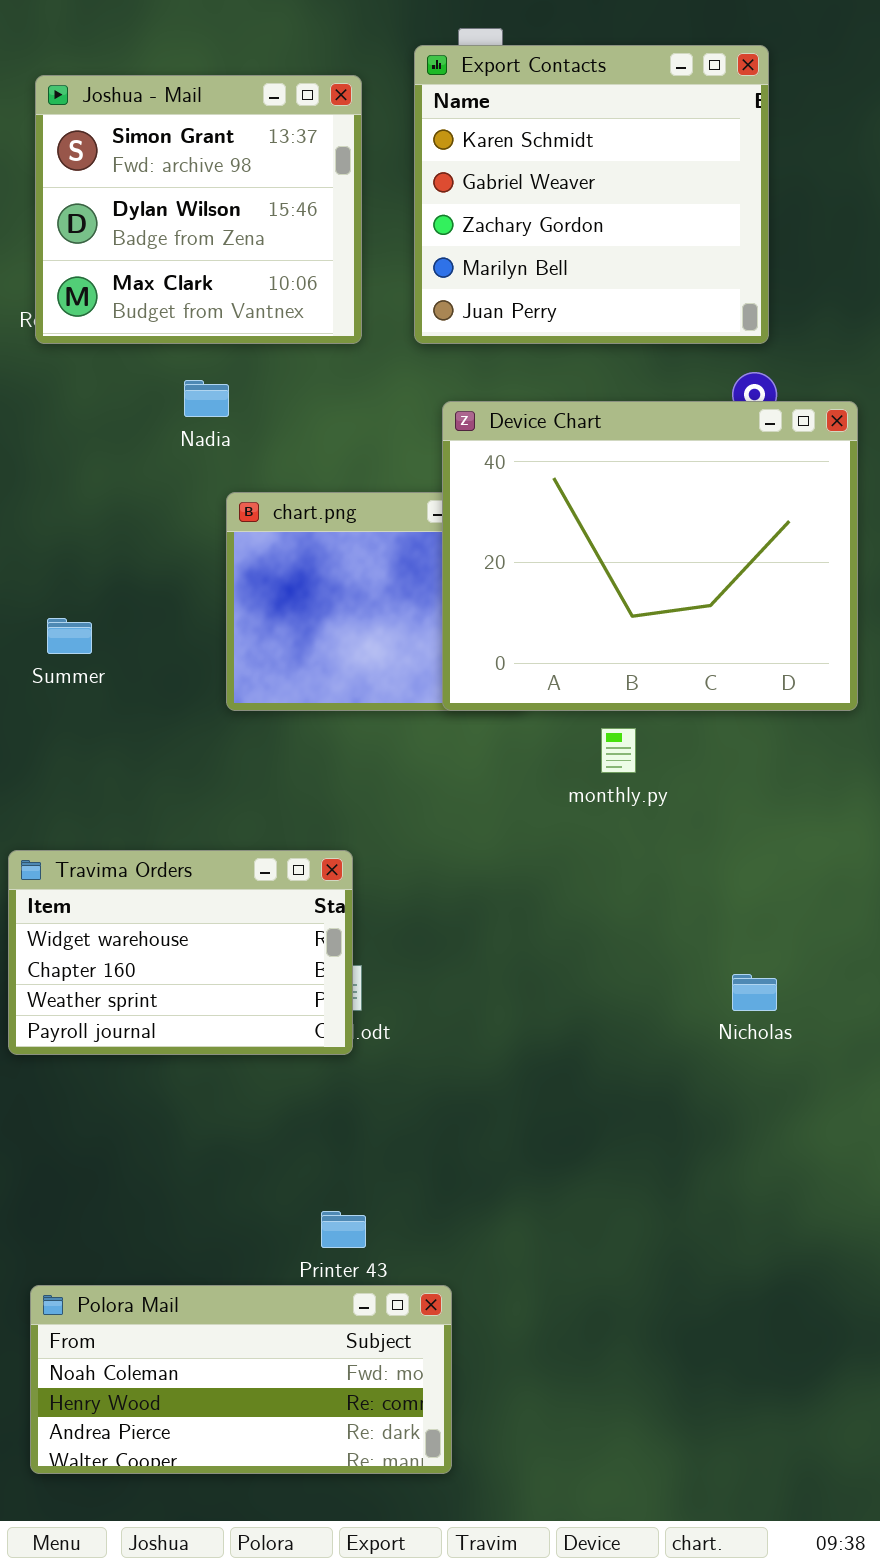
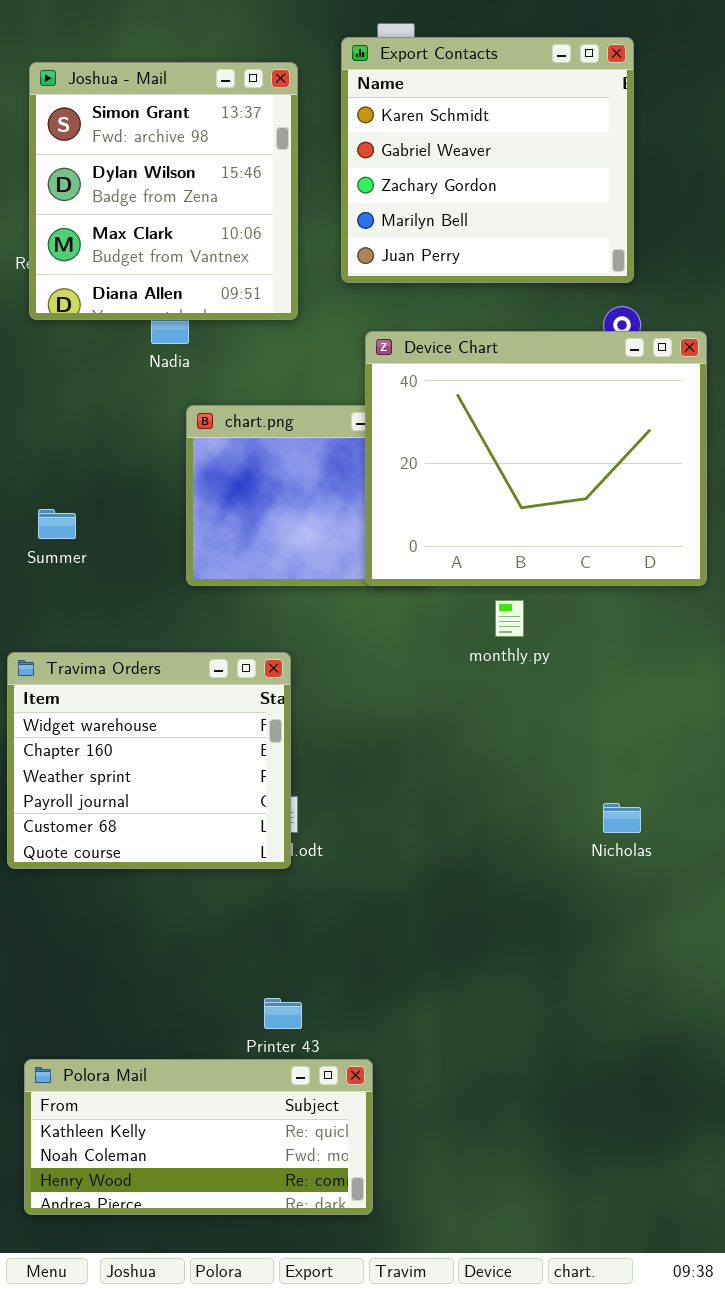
Joshua - Mail: [35,75,362,344] -> [29,62,298,320], resized
Travima Orders: [8,850,353,1055] -> [7,652,291,869], resized
Polora Mail: [30,1285,452,1474] -> [24,1059,373,1215], scrolled up 1 row

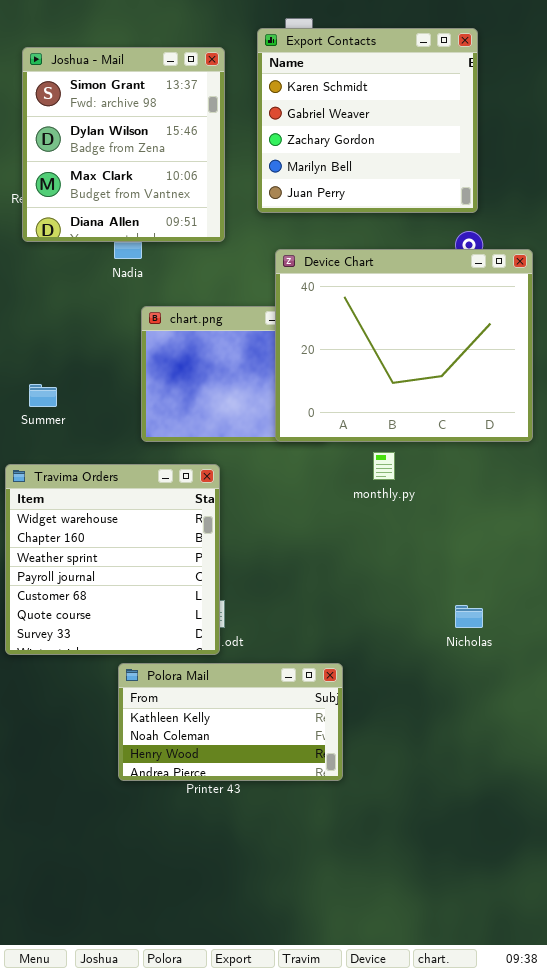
Travima Orders: [7,652,291,869] -> [5,464,220,655], resized
Polora Mail: [24,1059,373,1215] -> [118,663,343,781], moved, resized

